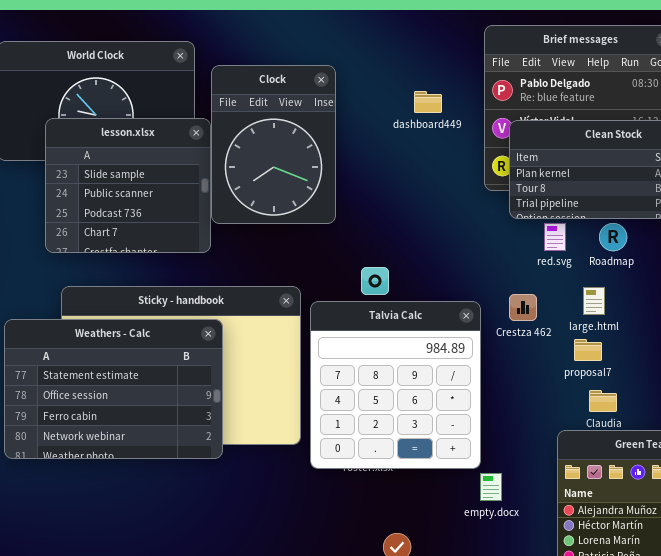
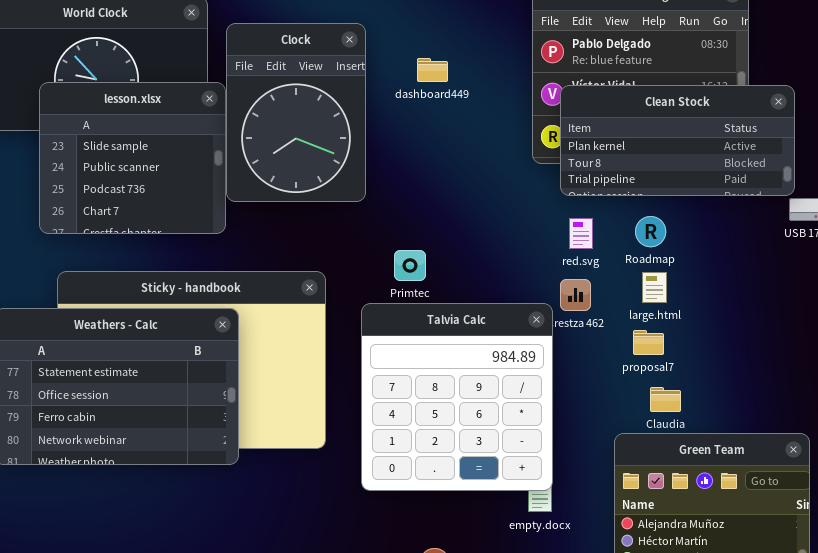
dashboard449: [414,91,442,113] -> [417,58,448,82], moved
red.svg: [544,223,566,251] -> [569,218,593,249], moved
Roadmap: [599,223,627,251] -> [635,216,666,247], moved
Talvia Calc: [310,301,481,469] -> [361,303,553,491], moved

